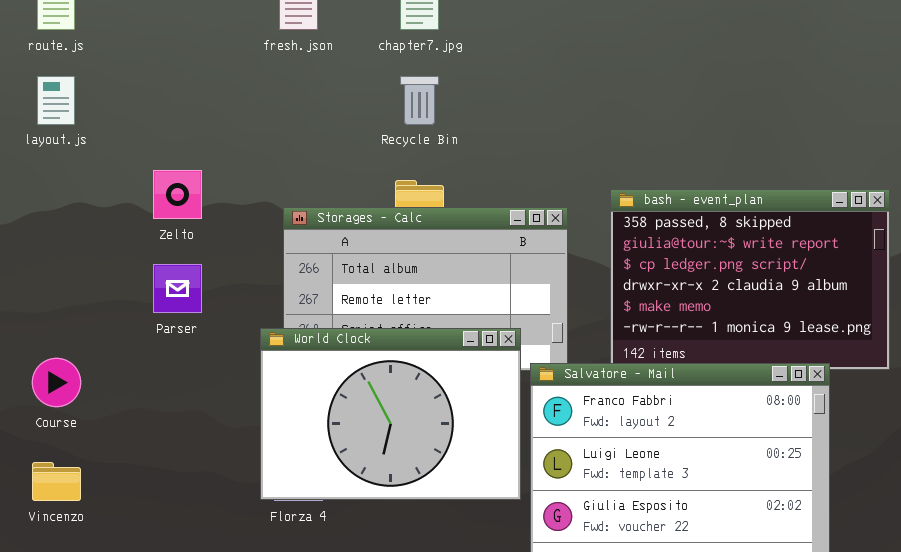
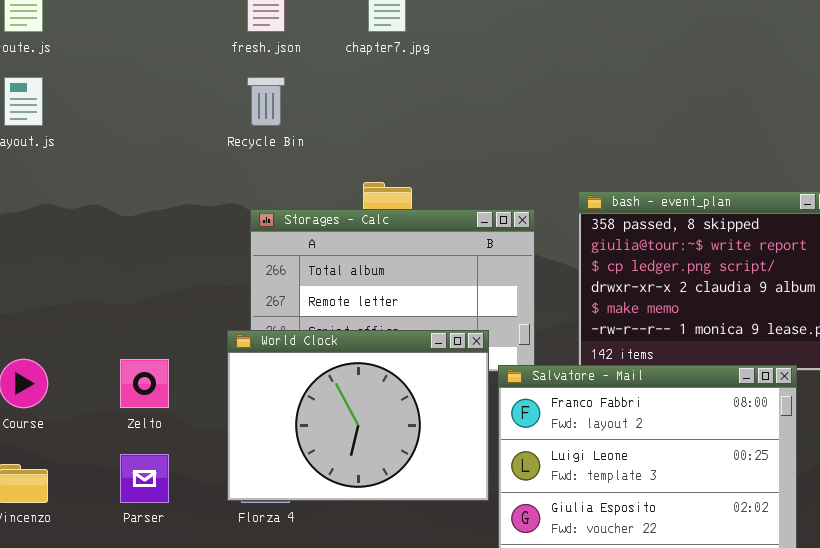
Recycle Bin: [400,76,439,125] -> [247,77,285,126], moved
Zelto: [153,170,202,219] -> [120,359,169,408], moved
Parser: [153,264,202,313] -> [120,454,169,503], moved

